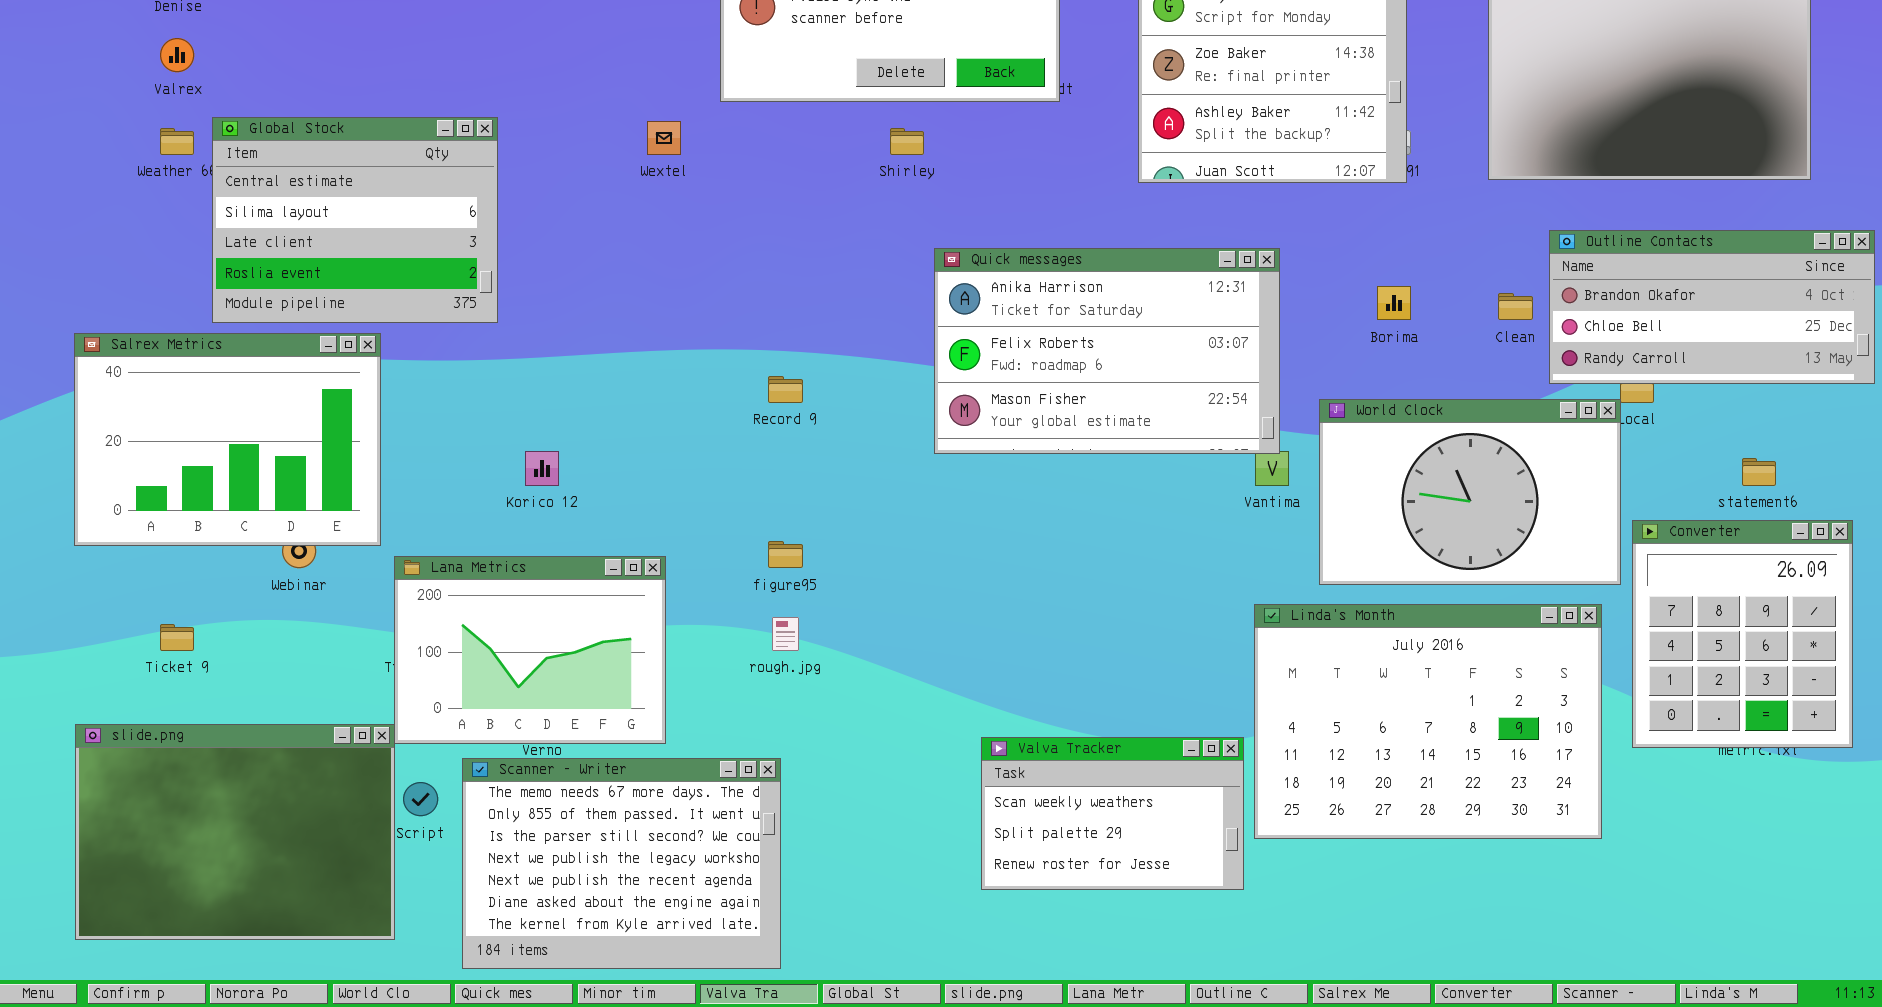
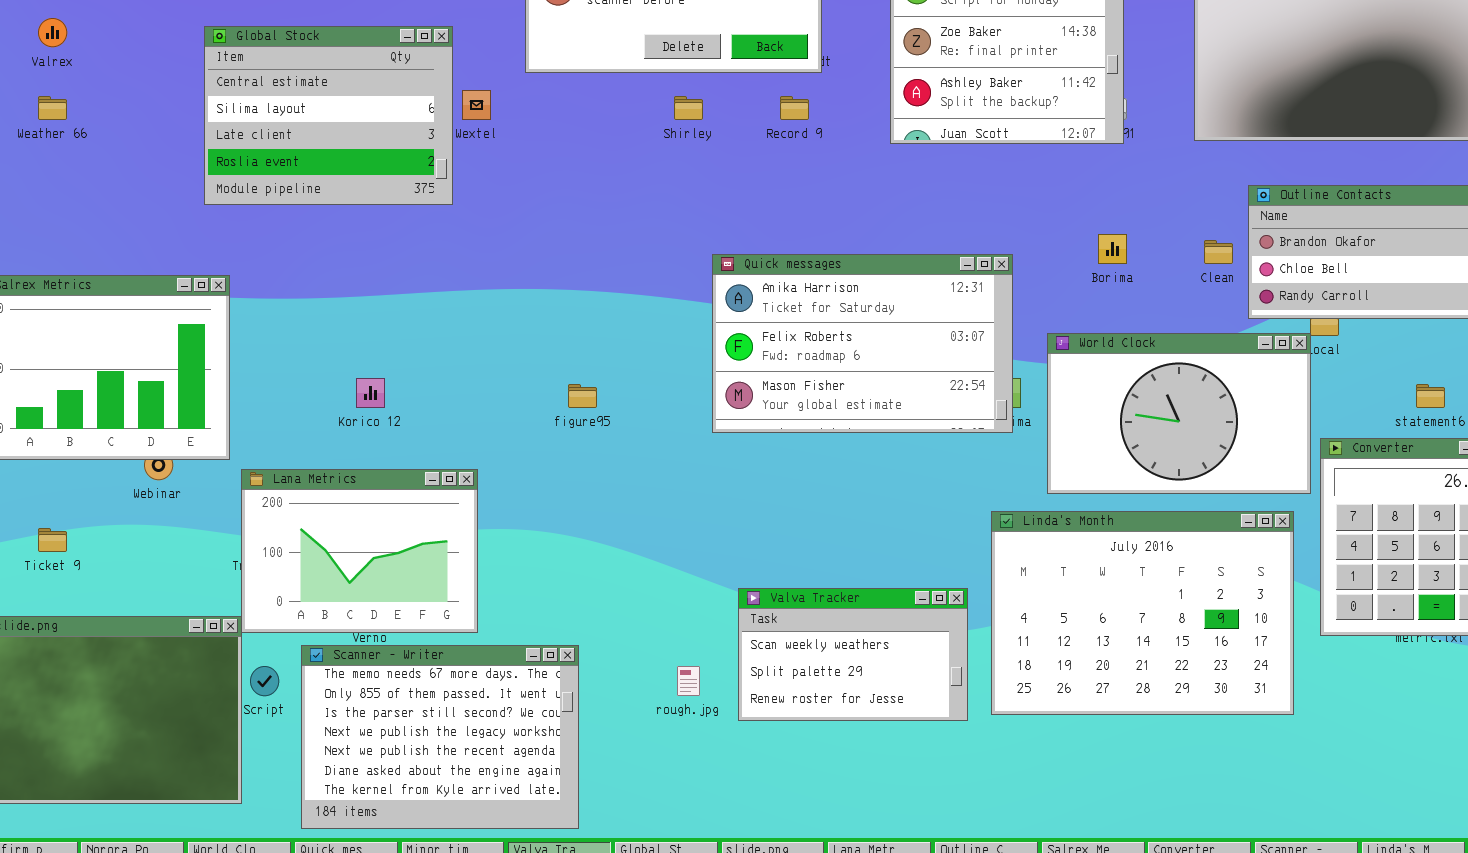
Global Stock: [212,117,498,323] -> [204,26,453,205], moved
Quick messages: [934,248,1280,454] -> [712,254,1013,433], moved
Record 9: [768,376,803,403] -> [780,96,809,120], moved
figure95: [768,541,803,568] -> [568,384,597,408], moved
rough.jpg: [772,617,799,651] -> [677,666,700,696], moved
Valva Tracker: [981,737,1244,890] -> [738,588,968,721], moved

